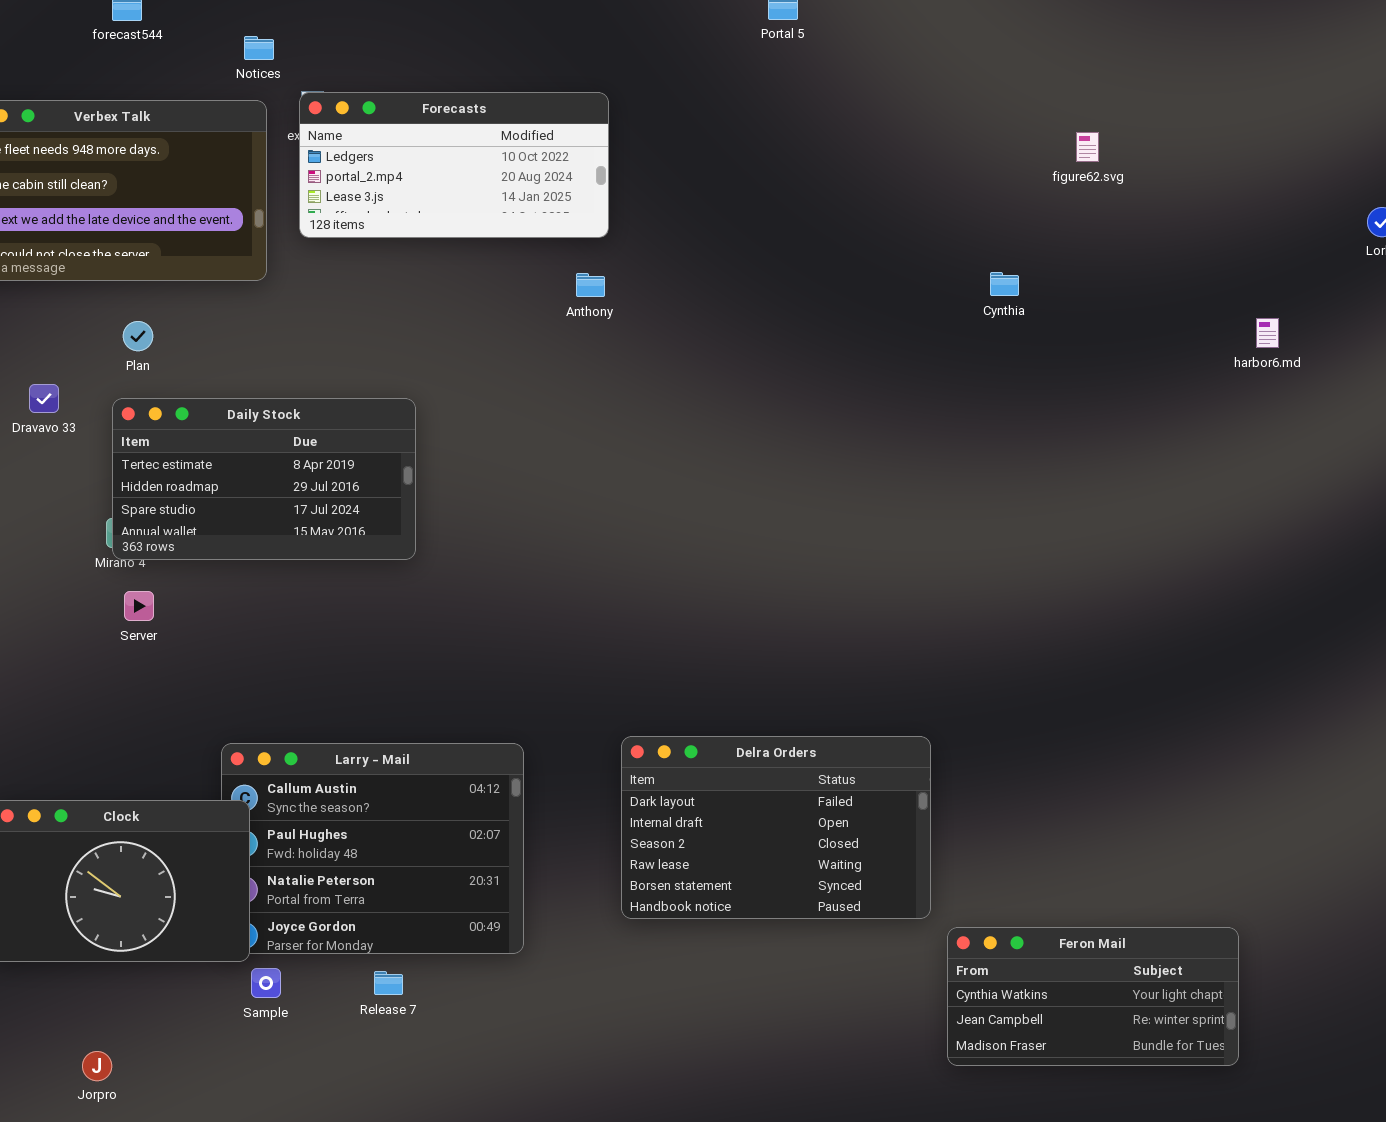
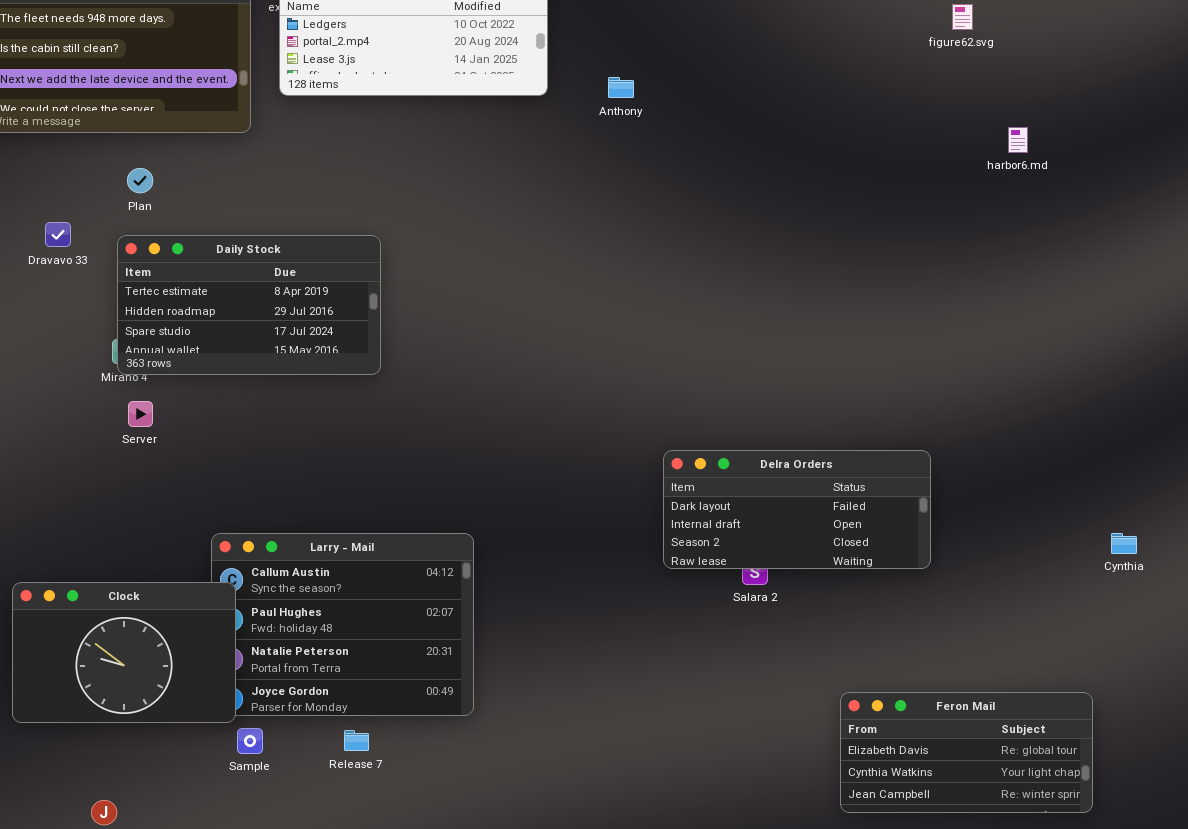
Cynthia: [990,272,1019,296] -> [1111,533,1137,554], moved
Anthony: [576,273,605,297] -> [608,77,634,98], moved
harbor6.md: [1256,318,1279,348] -> [1008,127,1028,153], moved
Delra Orders: [621,736,931,919] -> [663,450,931,569], moved, resized
Feron Mail: [947,927,1239,1066] -> [840,692,1093,813], scrolled up 1 row

